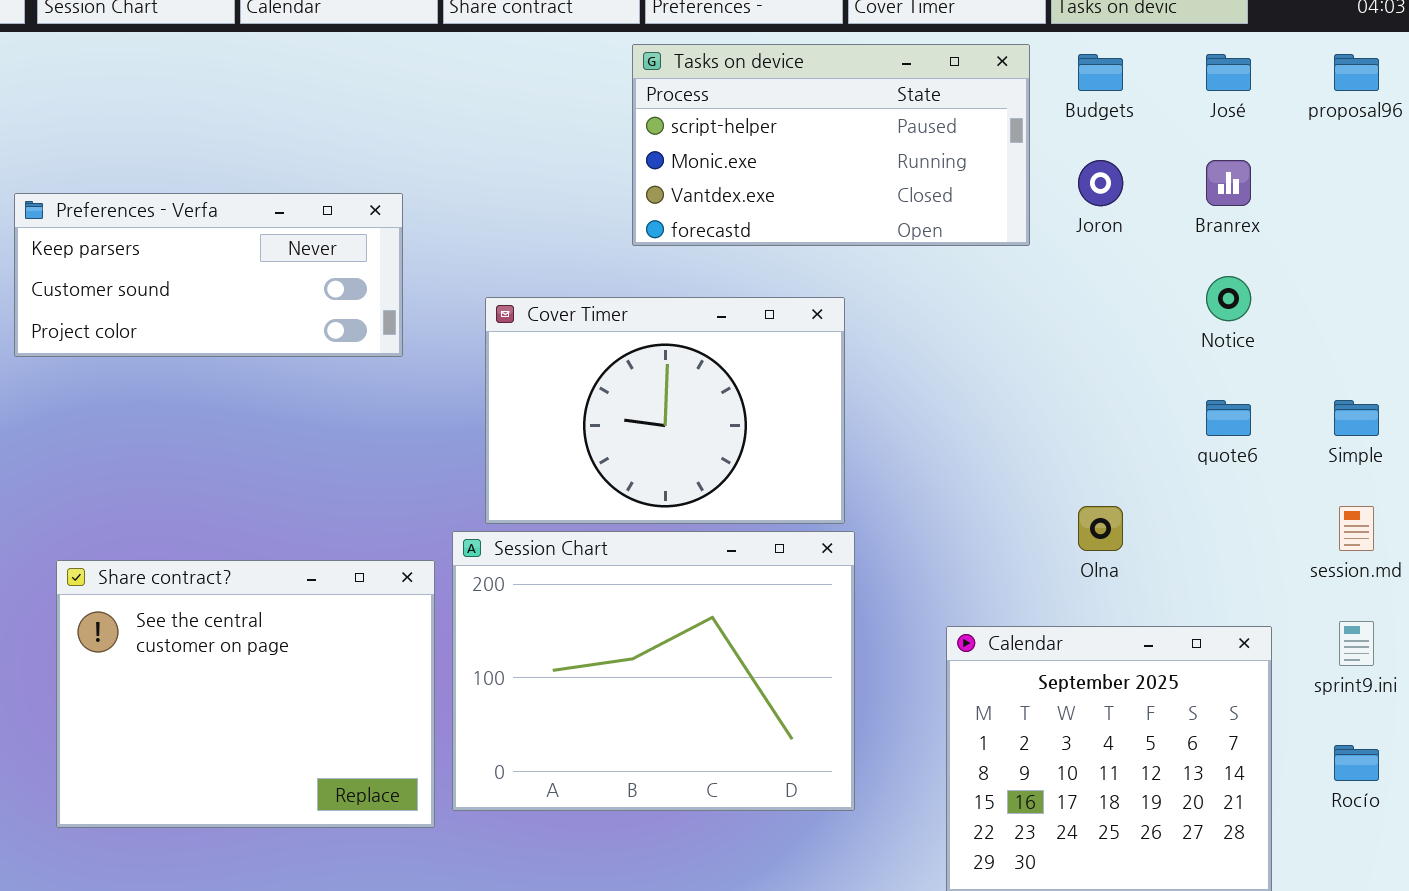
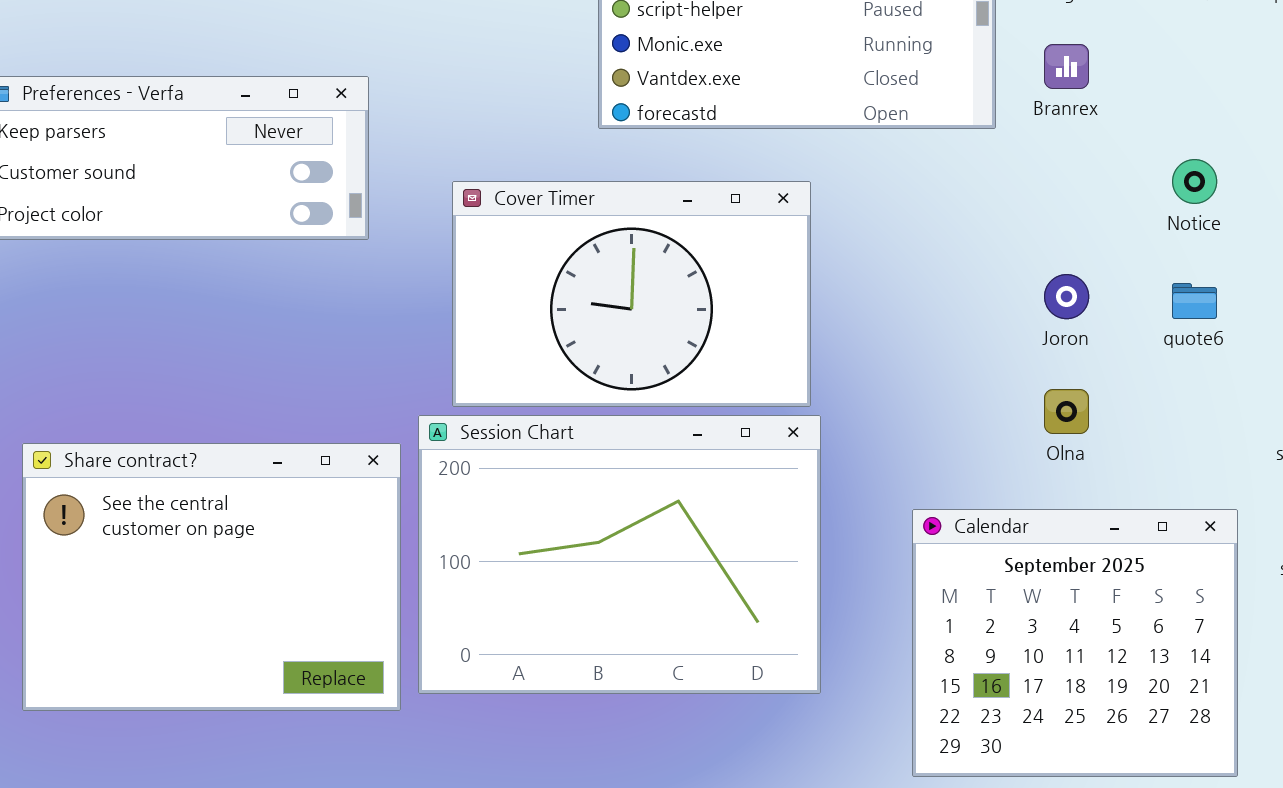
Joron: [1078,160,1123,206] -> [1044,274,1089,319], moved
Branrex: [1206,160,1251,206] -> [1044,44,1089,89], moved

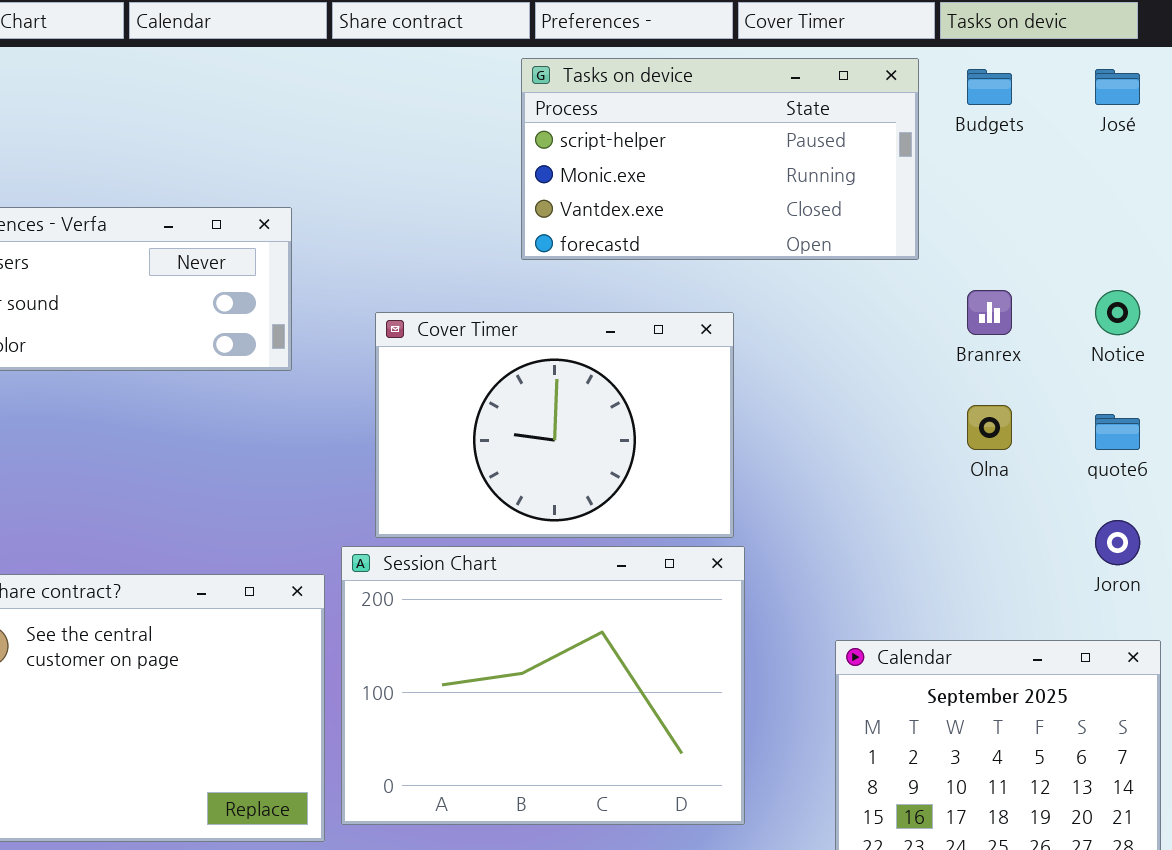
Branrex: [1044,44,1089,89] -> [967,290,1012,335], moved
Joron: [1044,274,1089,319] -> [1095,520,1140,565], moved
Olna: [1044,389,1089,434] -> [967,405,1012,450], moved

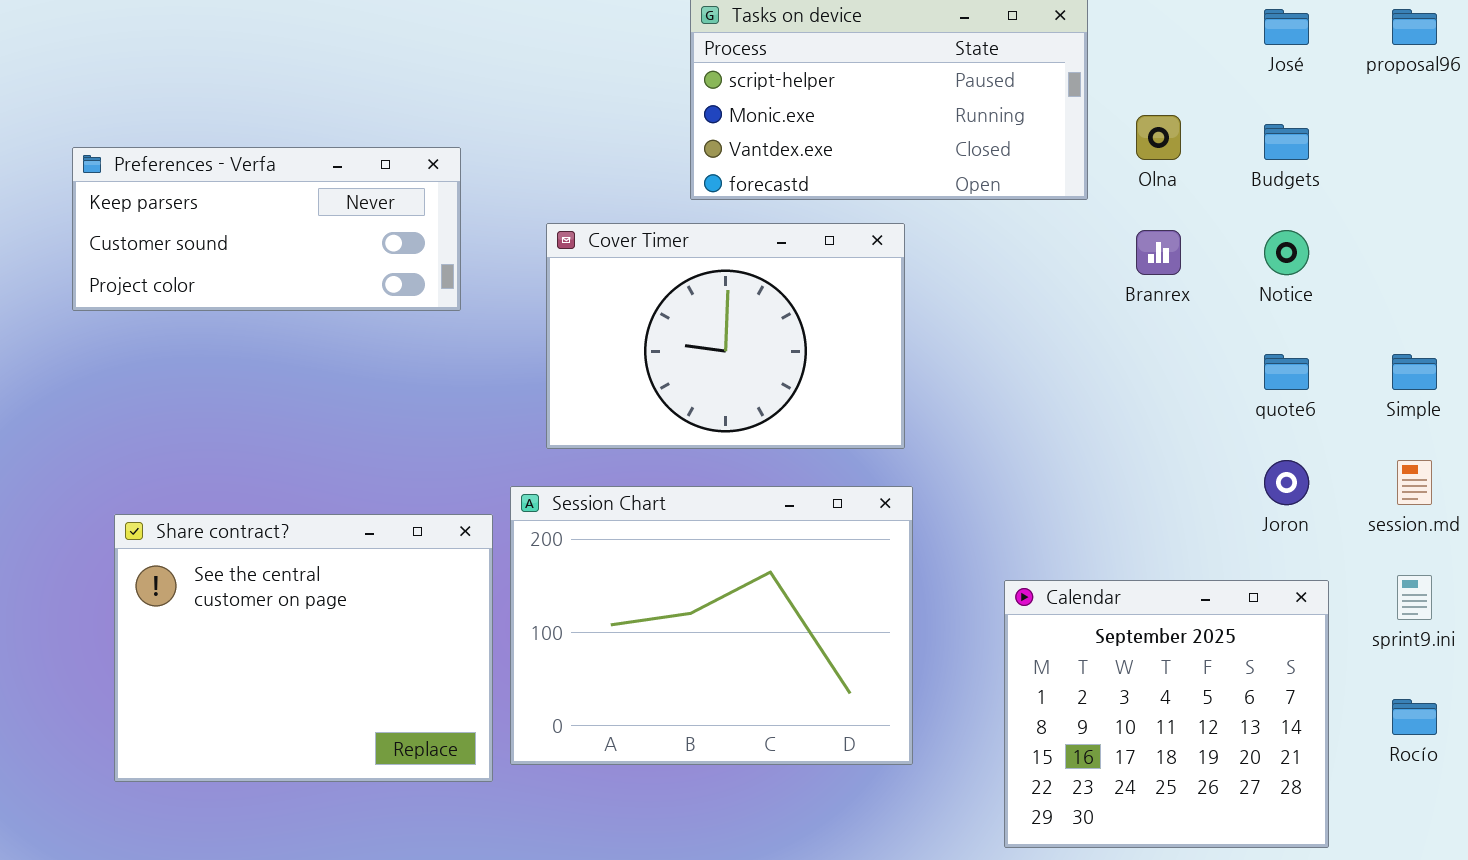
Budgets: [967,69,1012,105] -> [1264,124,1309,160], moved
Cover Timer: [375,312,734,538] -> [546,223,905,449], moved
Olna: [967,405,1012,450] -> [1136,115,1181,160], moved

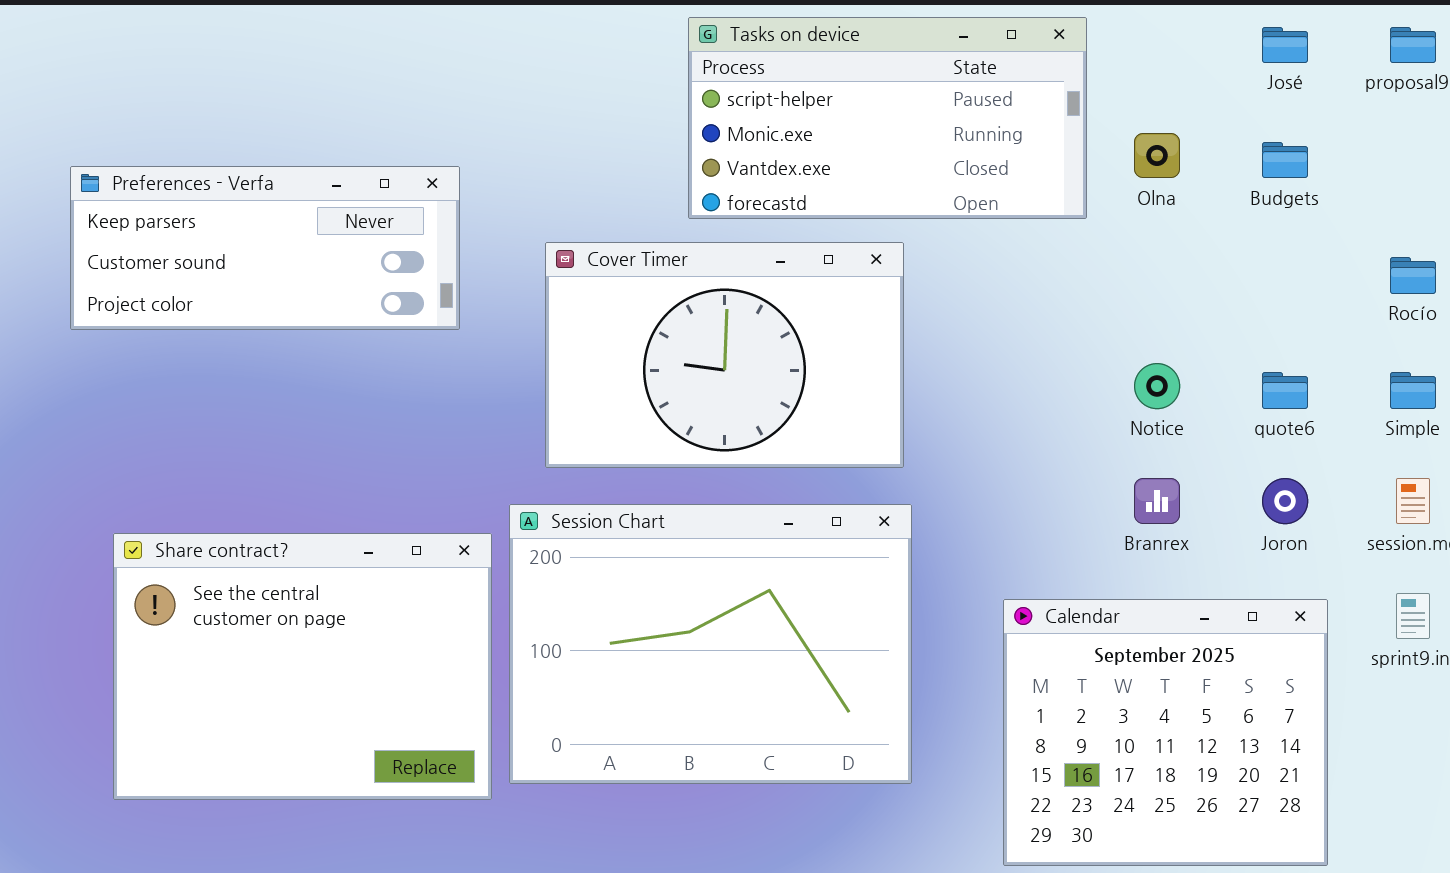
Branrex: [1136,230,1181,275] -> [1134,478,1180,524], moved
Notice: [1264,230,1309,275] -> [1134,363,1180,409], moved
Rocío: [1392,699,1437,735] -> [1390,257,1436,294], moved

